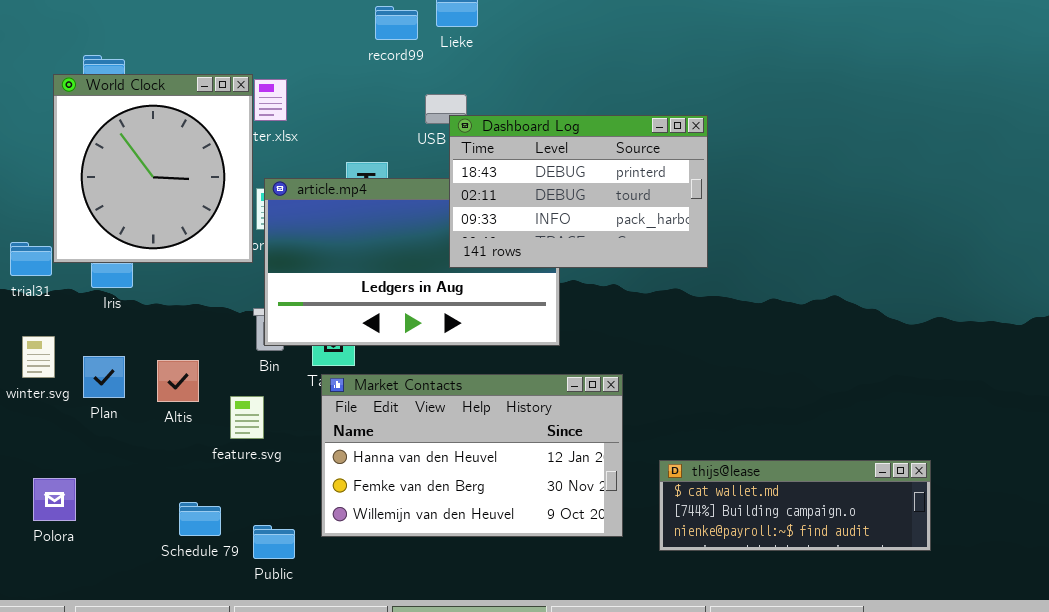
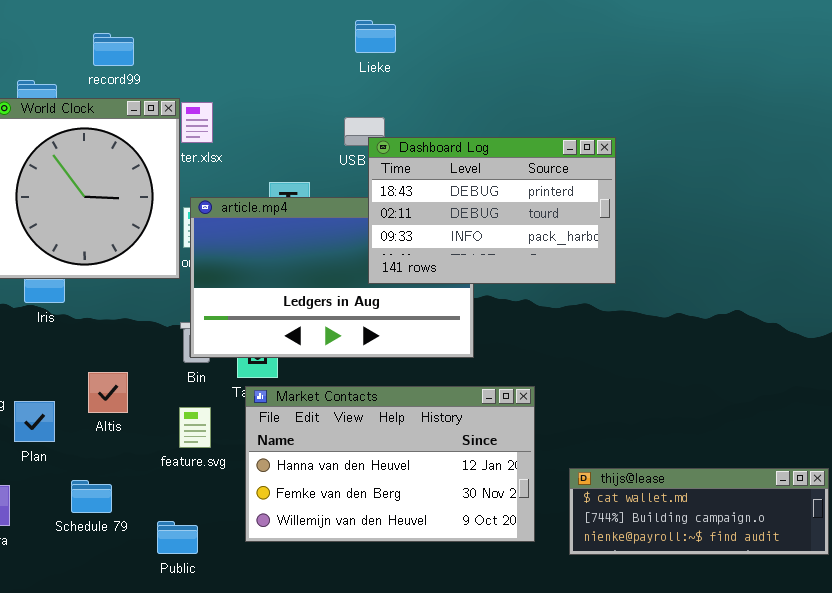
record99: [375,6,418,40] -> [93,33,134,66], moved
Plan: [83,356,125,398] -> [14,401,55,442], moved
feature.svg: [230,396,264,439] -> [179,407,211,448], moved
Schedule 79: [179,502,221,536] -> [71,480,112,513], moved
Public: [253,525,295,559] -> [157,521,198,554], moved

